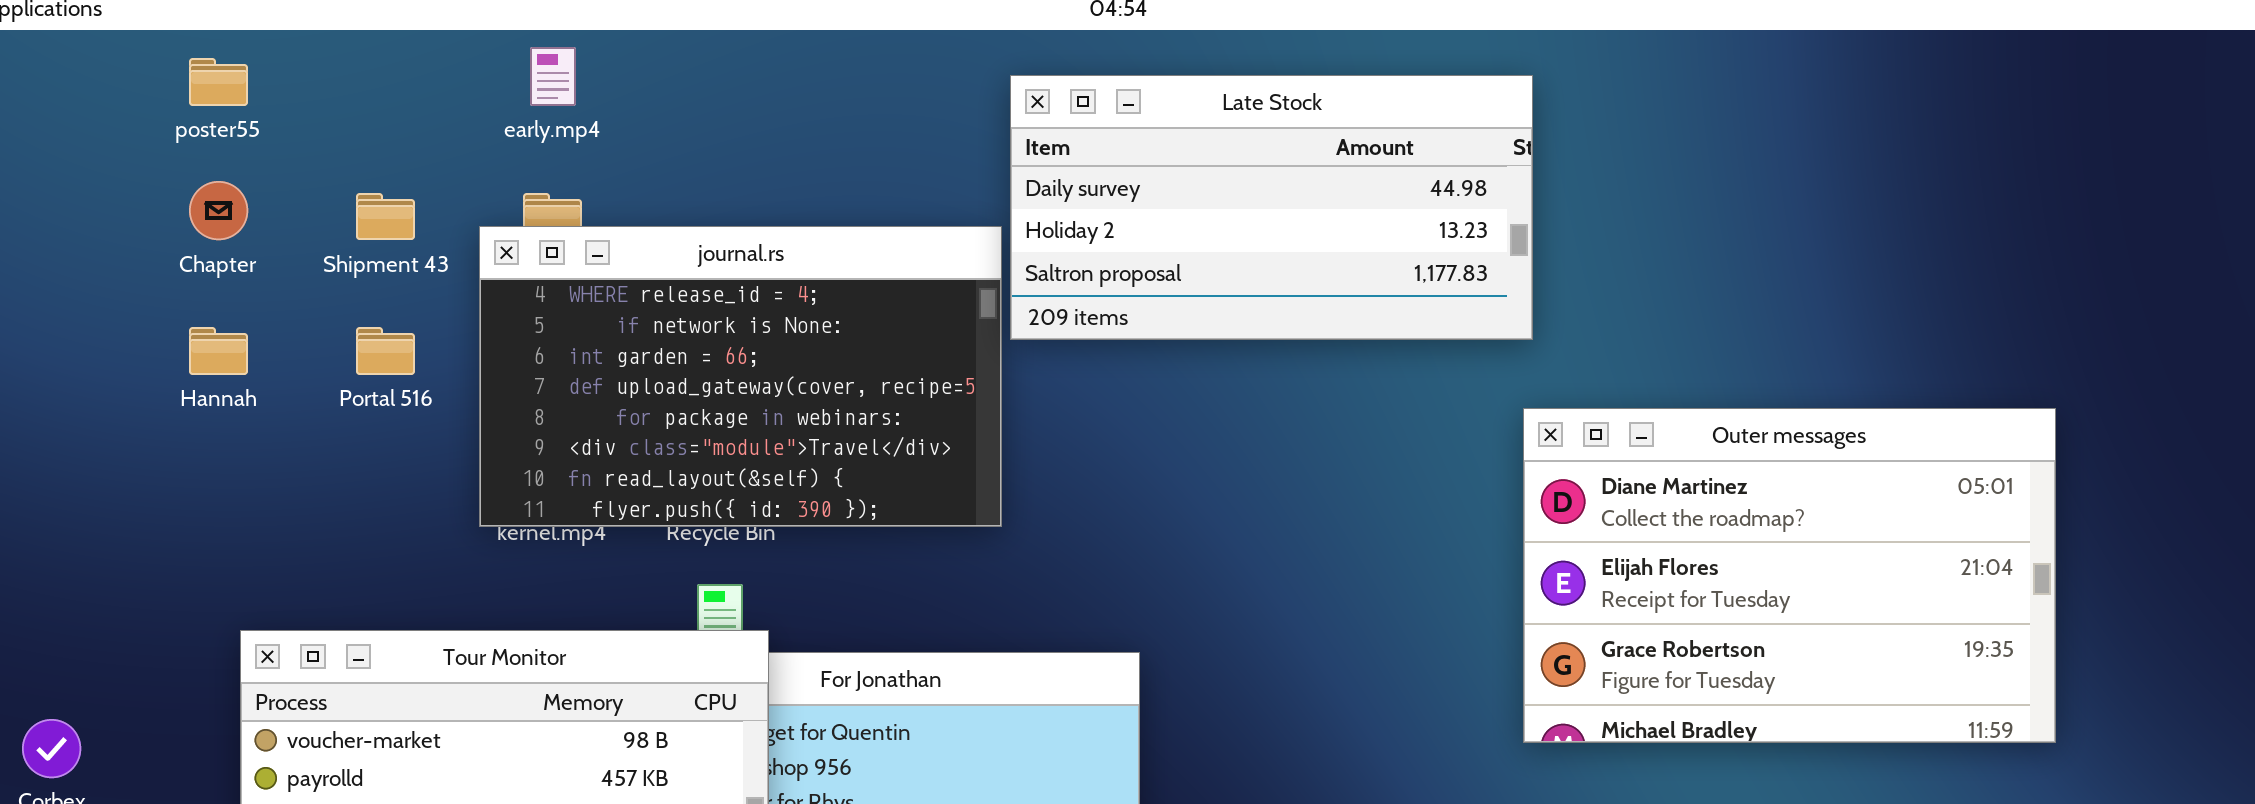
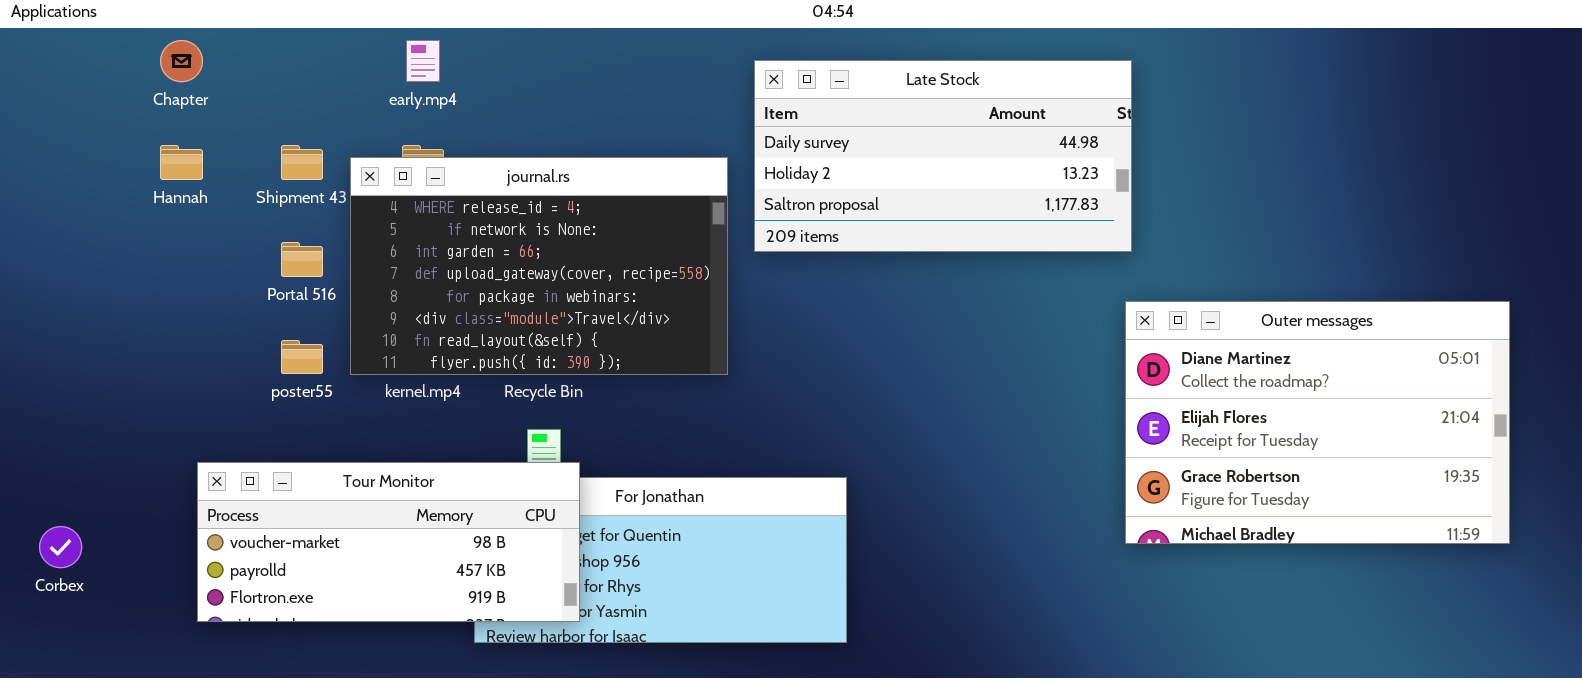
poster55: [189,58,248,106] -> [281,340,323,374], moved
Chapter: [189,181,248,240] -> [160,40,203,82], moved
journal.rs: [479,226,1002,527] -> [350,157,728,375], moved
Hannah: [189,327,248,375] -> [160,145,203,180], moved

